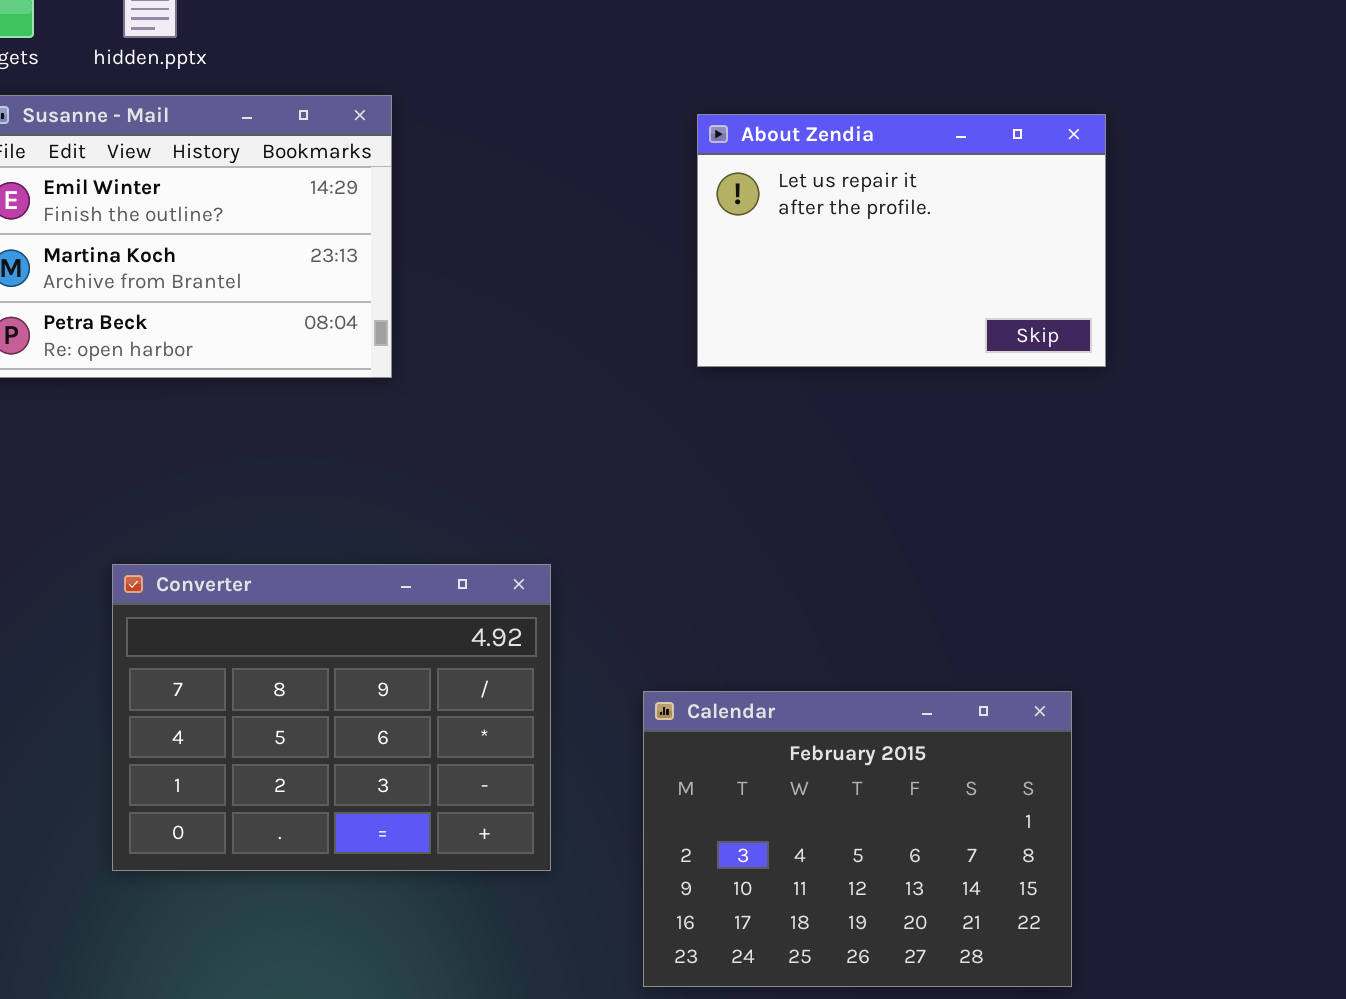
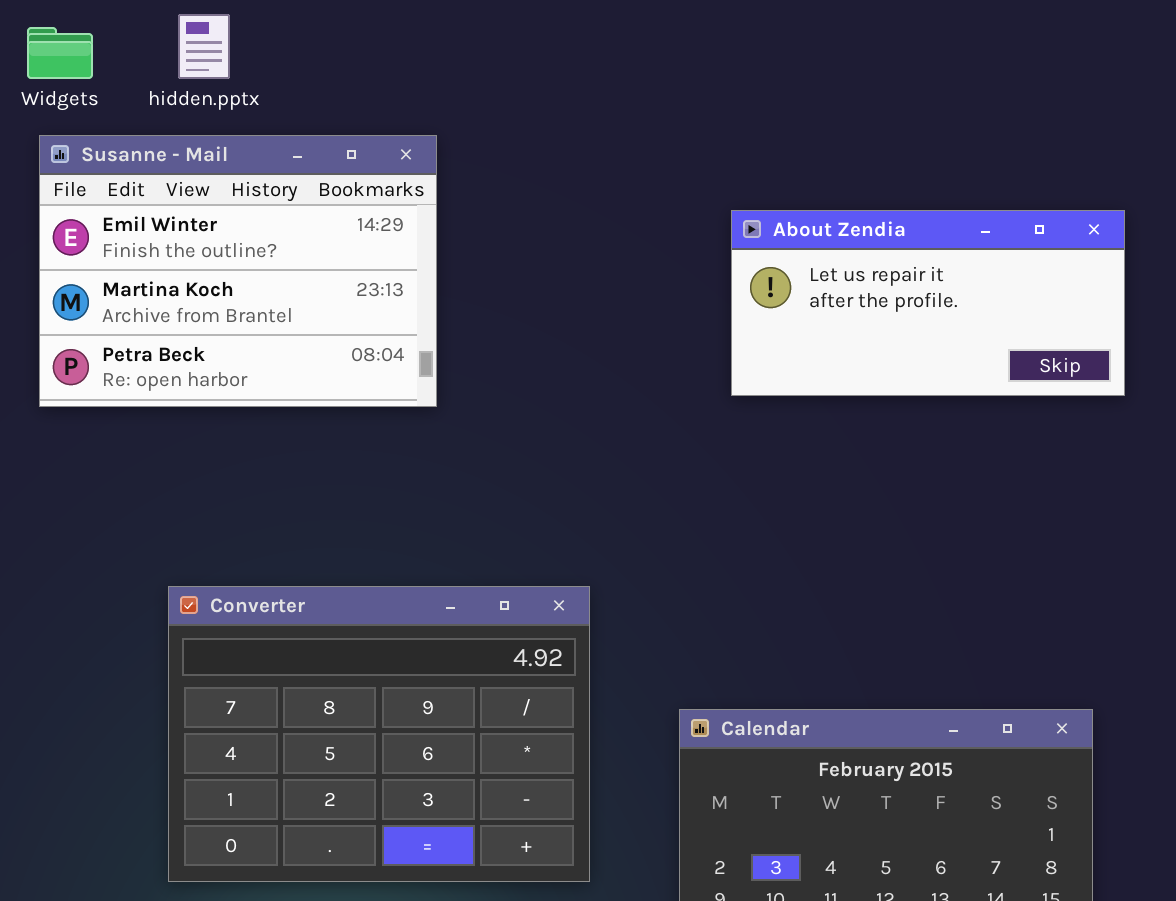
About Zendia: [697,114,1106,367] -> [731,210,1125,396], resized

